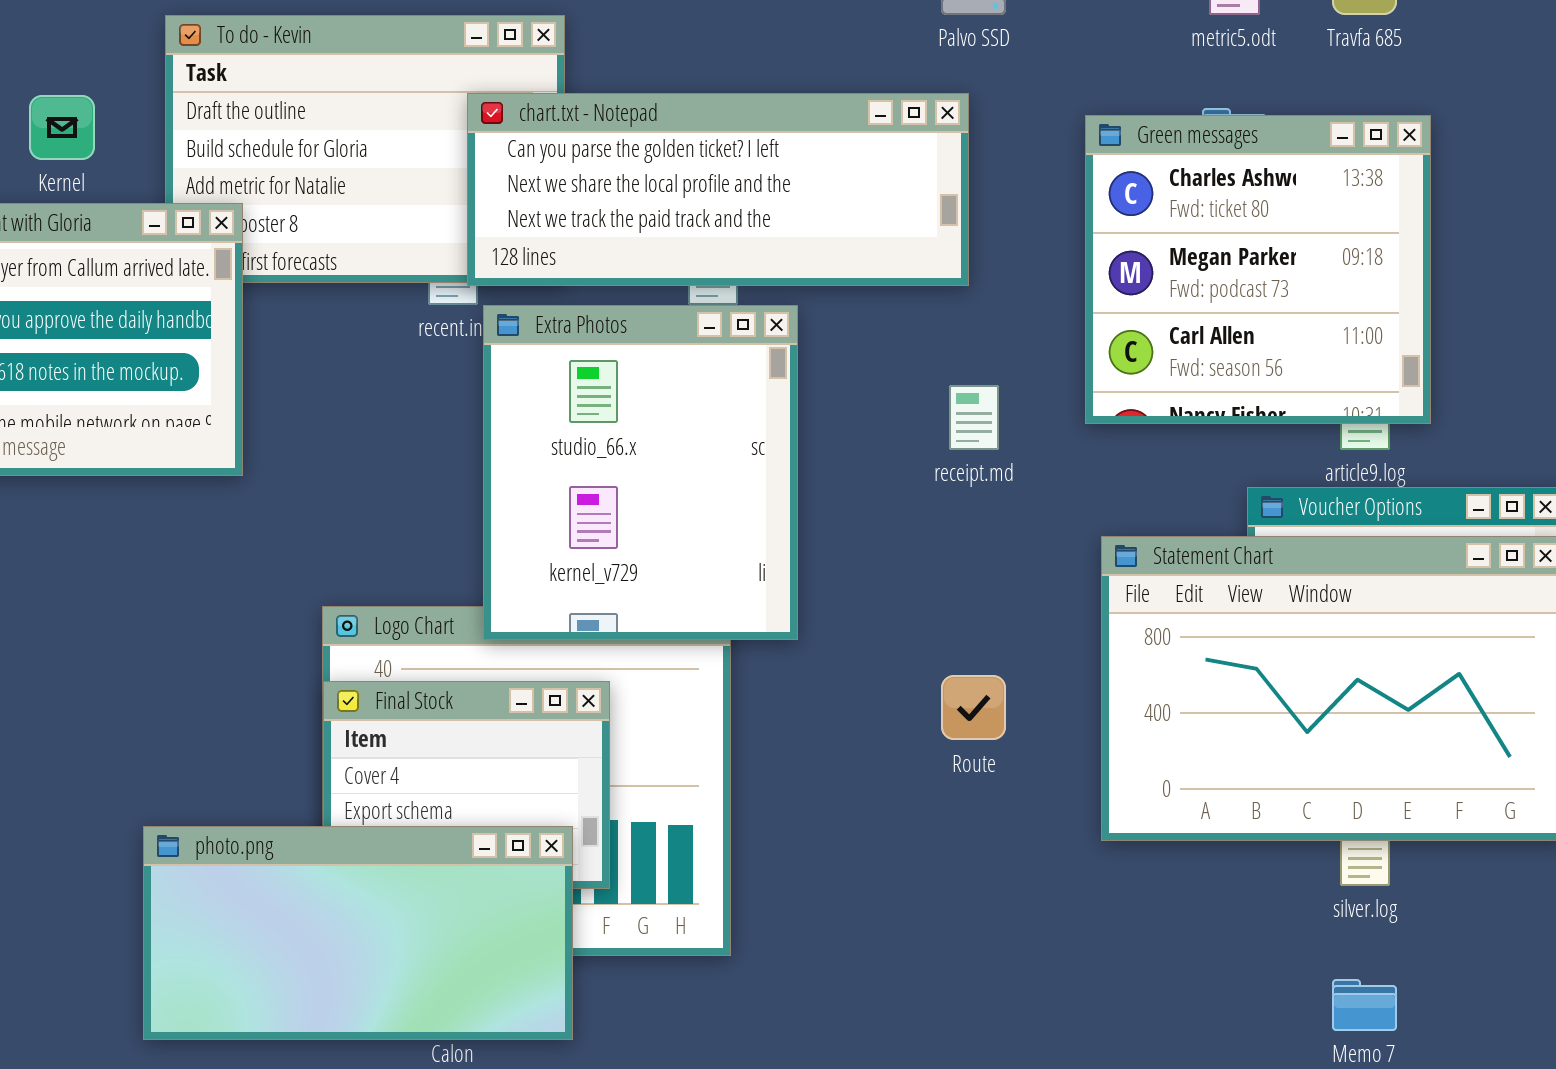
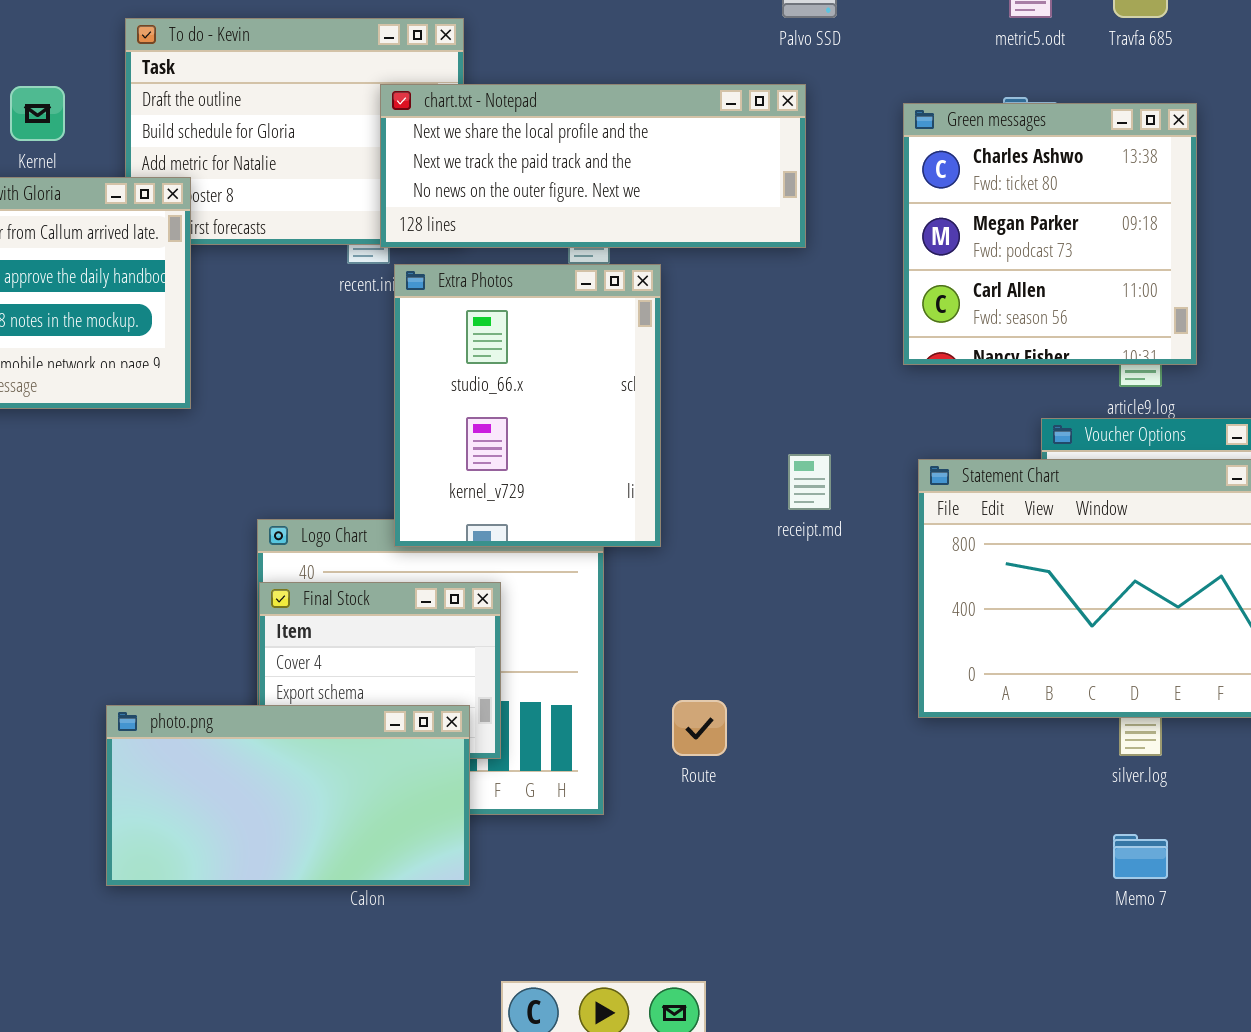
chart.txt - Notepad: [467,93,969,286] -> [380,84,806,248], scrolled down 1 row
receipt.md: [949,385,999,450] -> [788,454,831,510], moved
Route: [941,675,1006,740] -> [672,700,727,756], moved

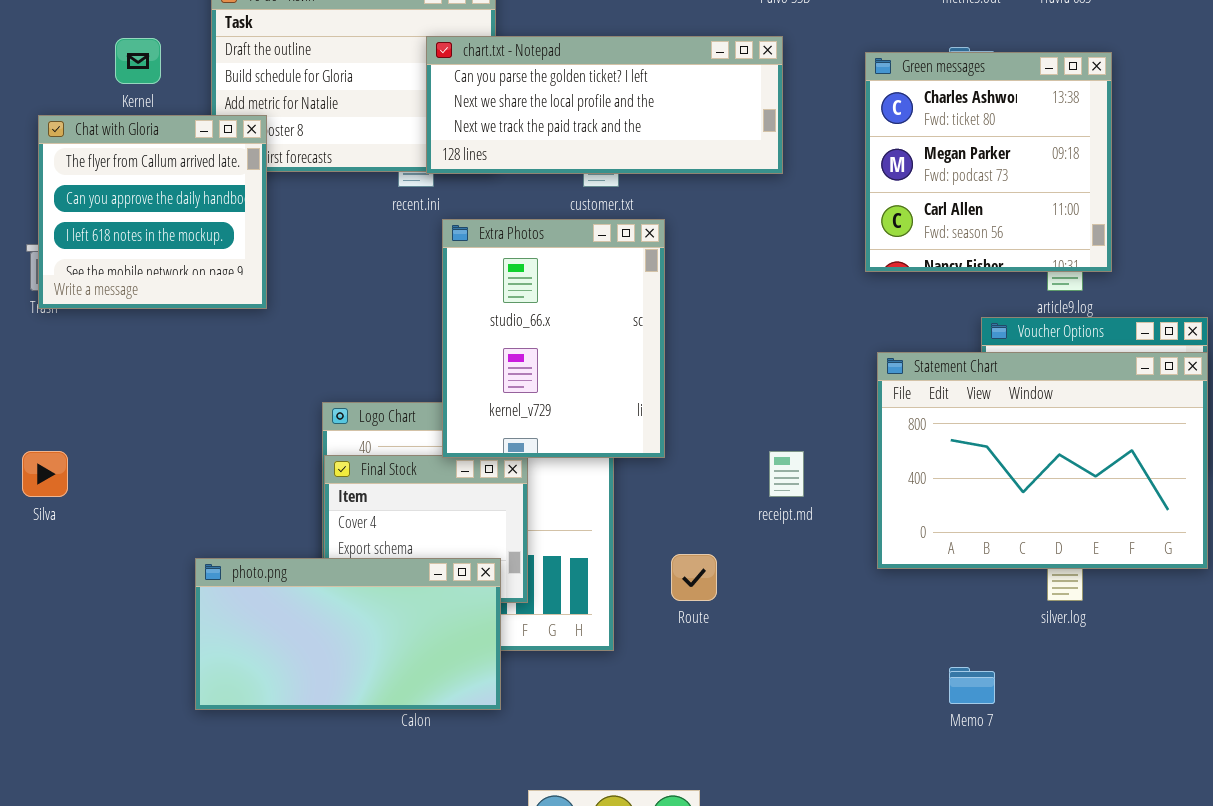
chart.txt - Notepad: [380,84,806,248] -> [426,36,783,174], scrolled up 1 row
Extra Photos: [394,264,661,547] -> [442,219,665,458], moved
receipt.md: [788,454,831,510] -> [769,451,804,497], moved
Memo 7: [1113,834,1168,879] -> [949,667,995,704], moved

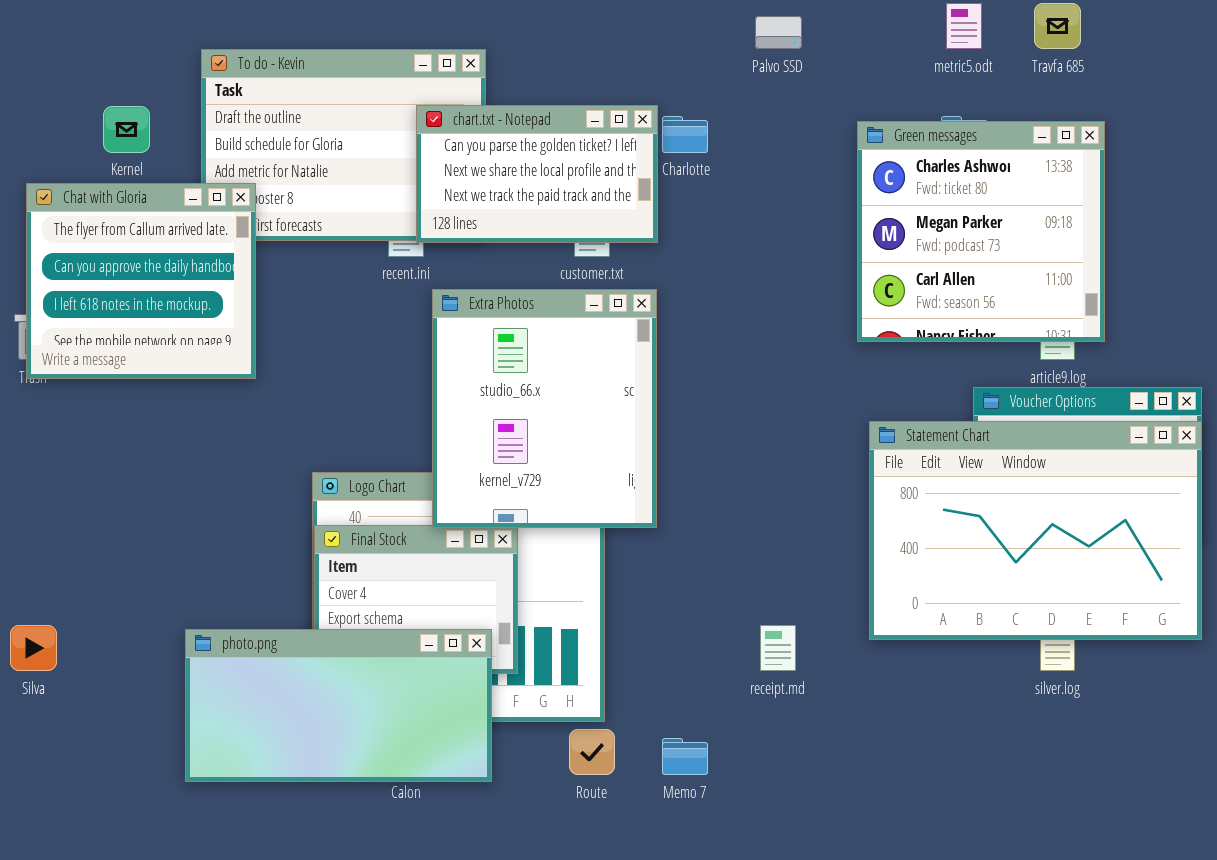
chart.txt - Notepad: [426,36,783,174] -> [416,105,658,243], resized
Silva: [22,451,68,497] -> [10,625,57,671], moved
receipt.md: [769,451,804,497] -> [760,625,796,671], moved
Route: [671,554,717,601] -> [569,729,615,775], moved
Memo 7: [949,667,995,704] -> [662,738,708,775], moved

